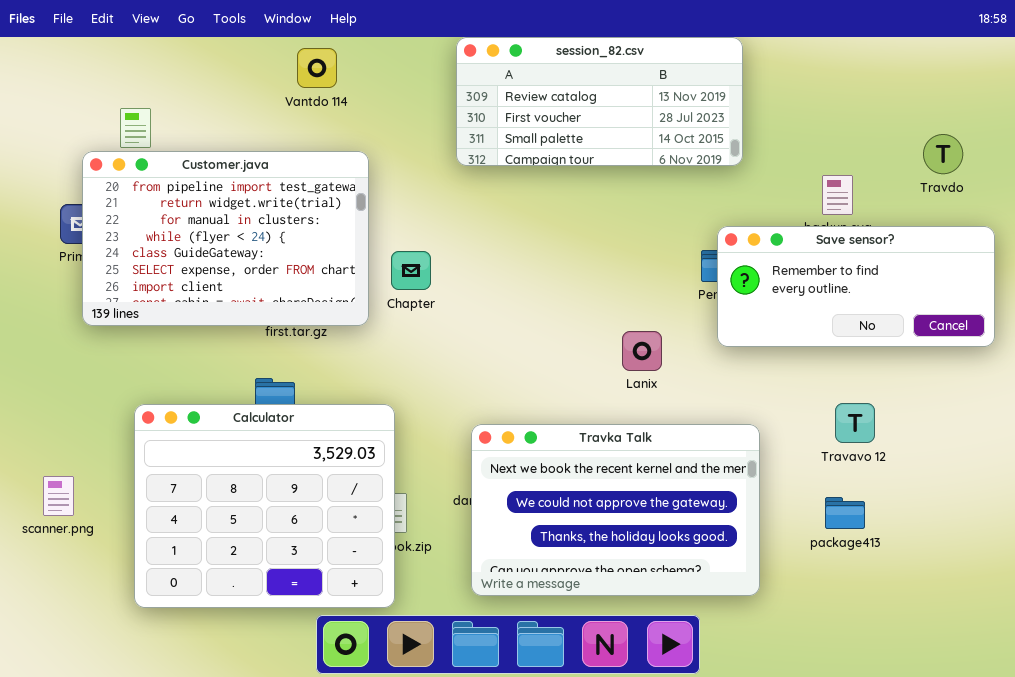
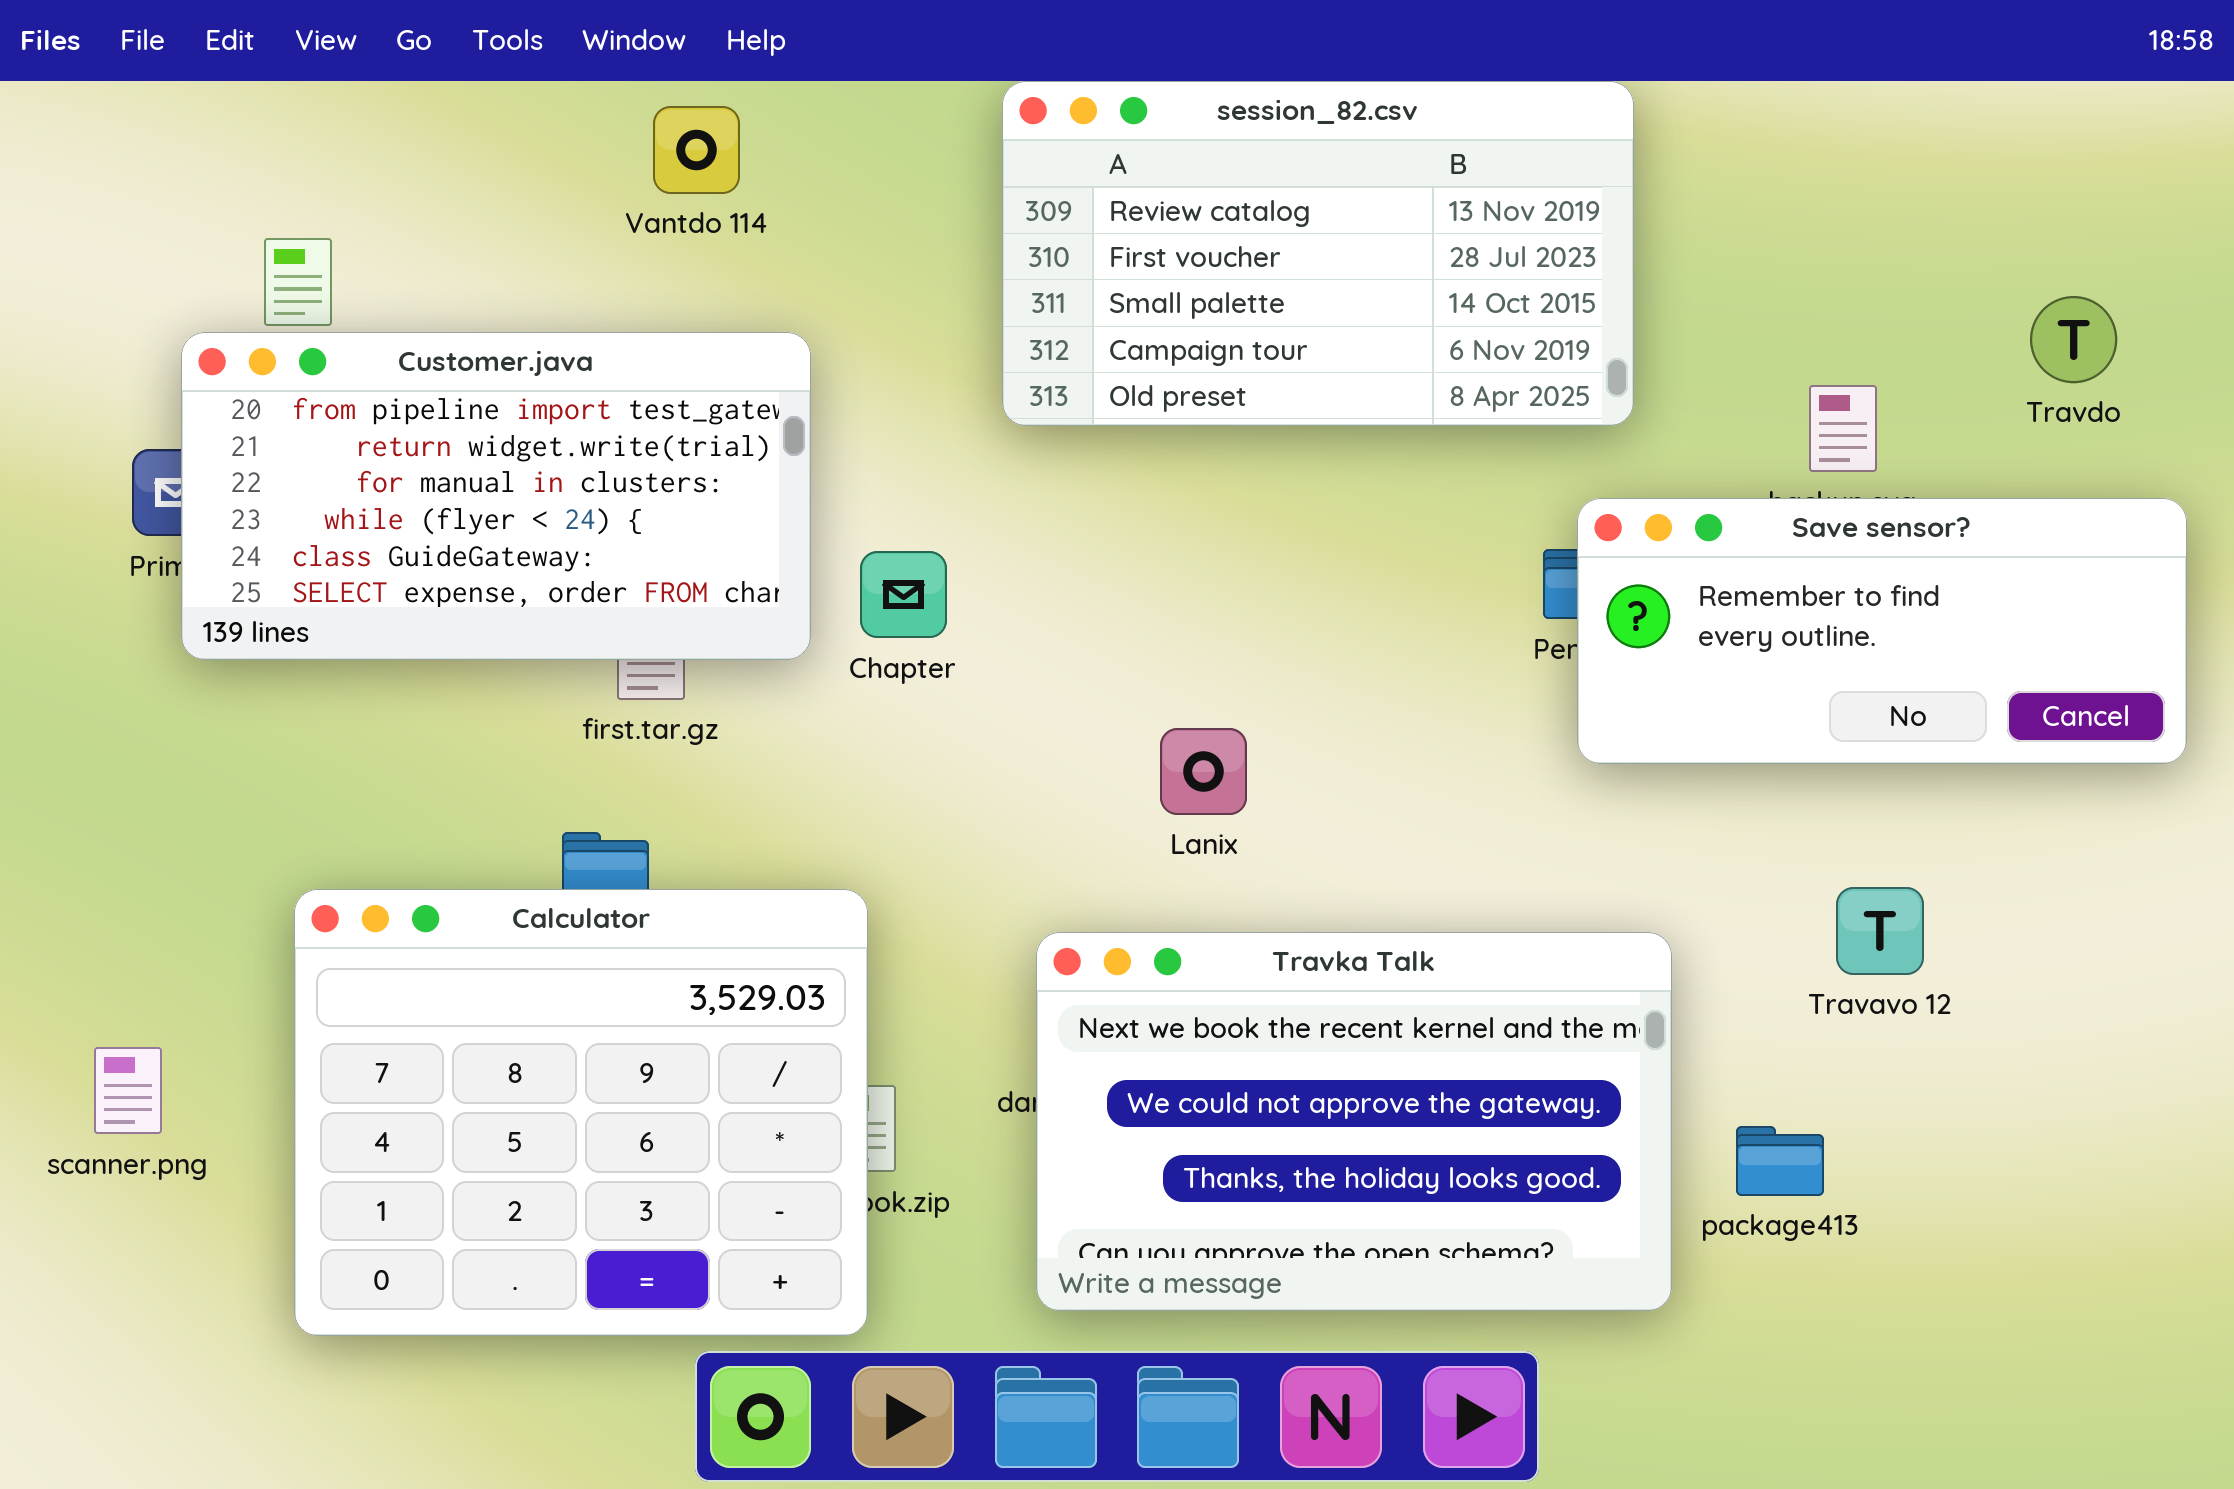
session_82.csv: [456,37,743,166] -> [1002,81,1634,426], resized
Customer.java: [82,151,369,326] -> [181,332,811,660], resized
Lanix: [622,331,662,371] -> [1160,728,1247,815], moved
package413: [825,497,865,529] -> [1736,1126,1824,1196], moved

